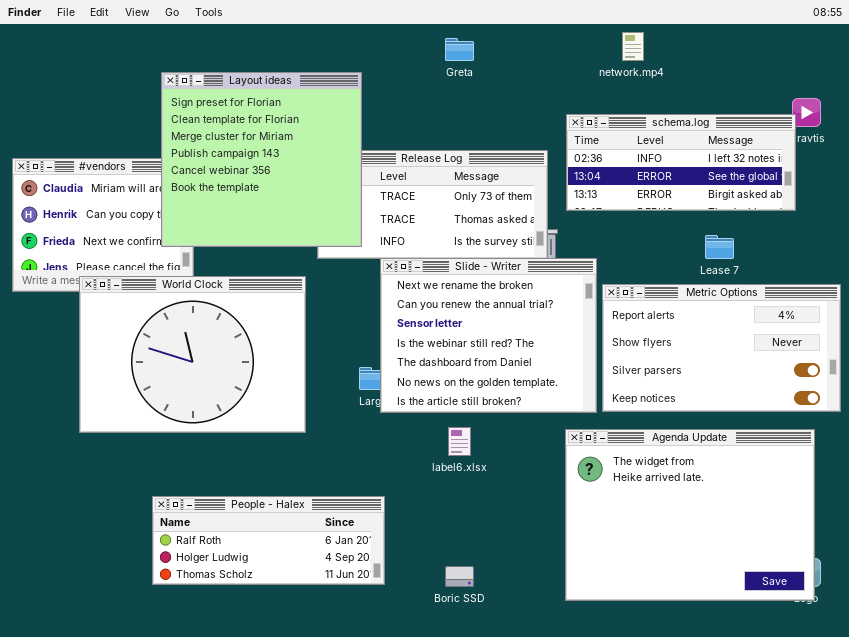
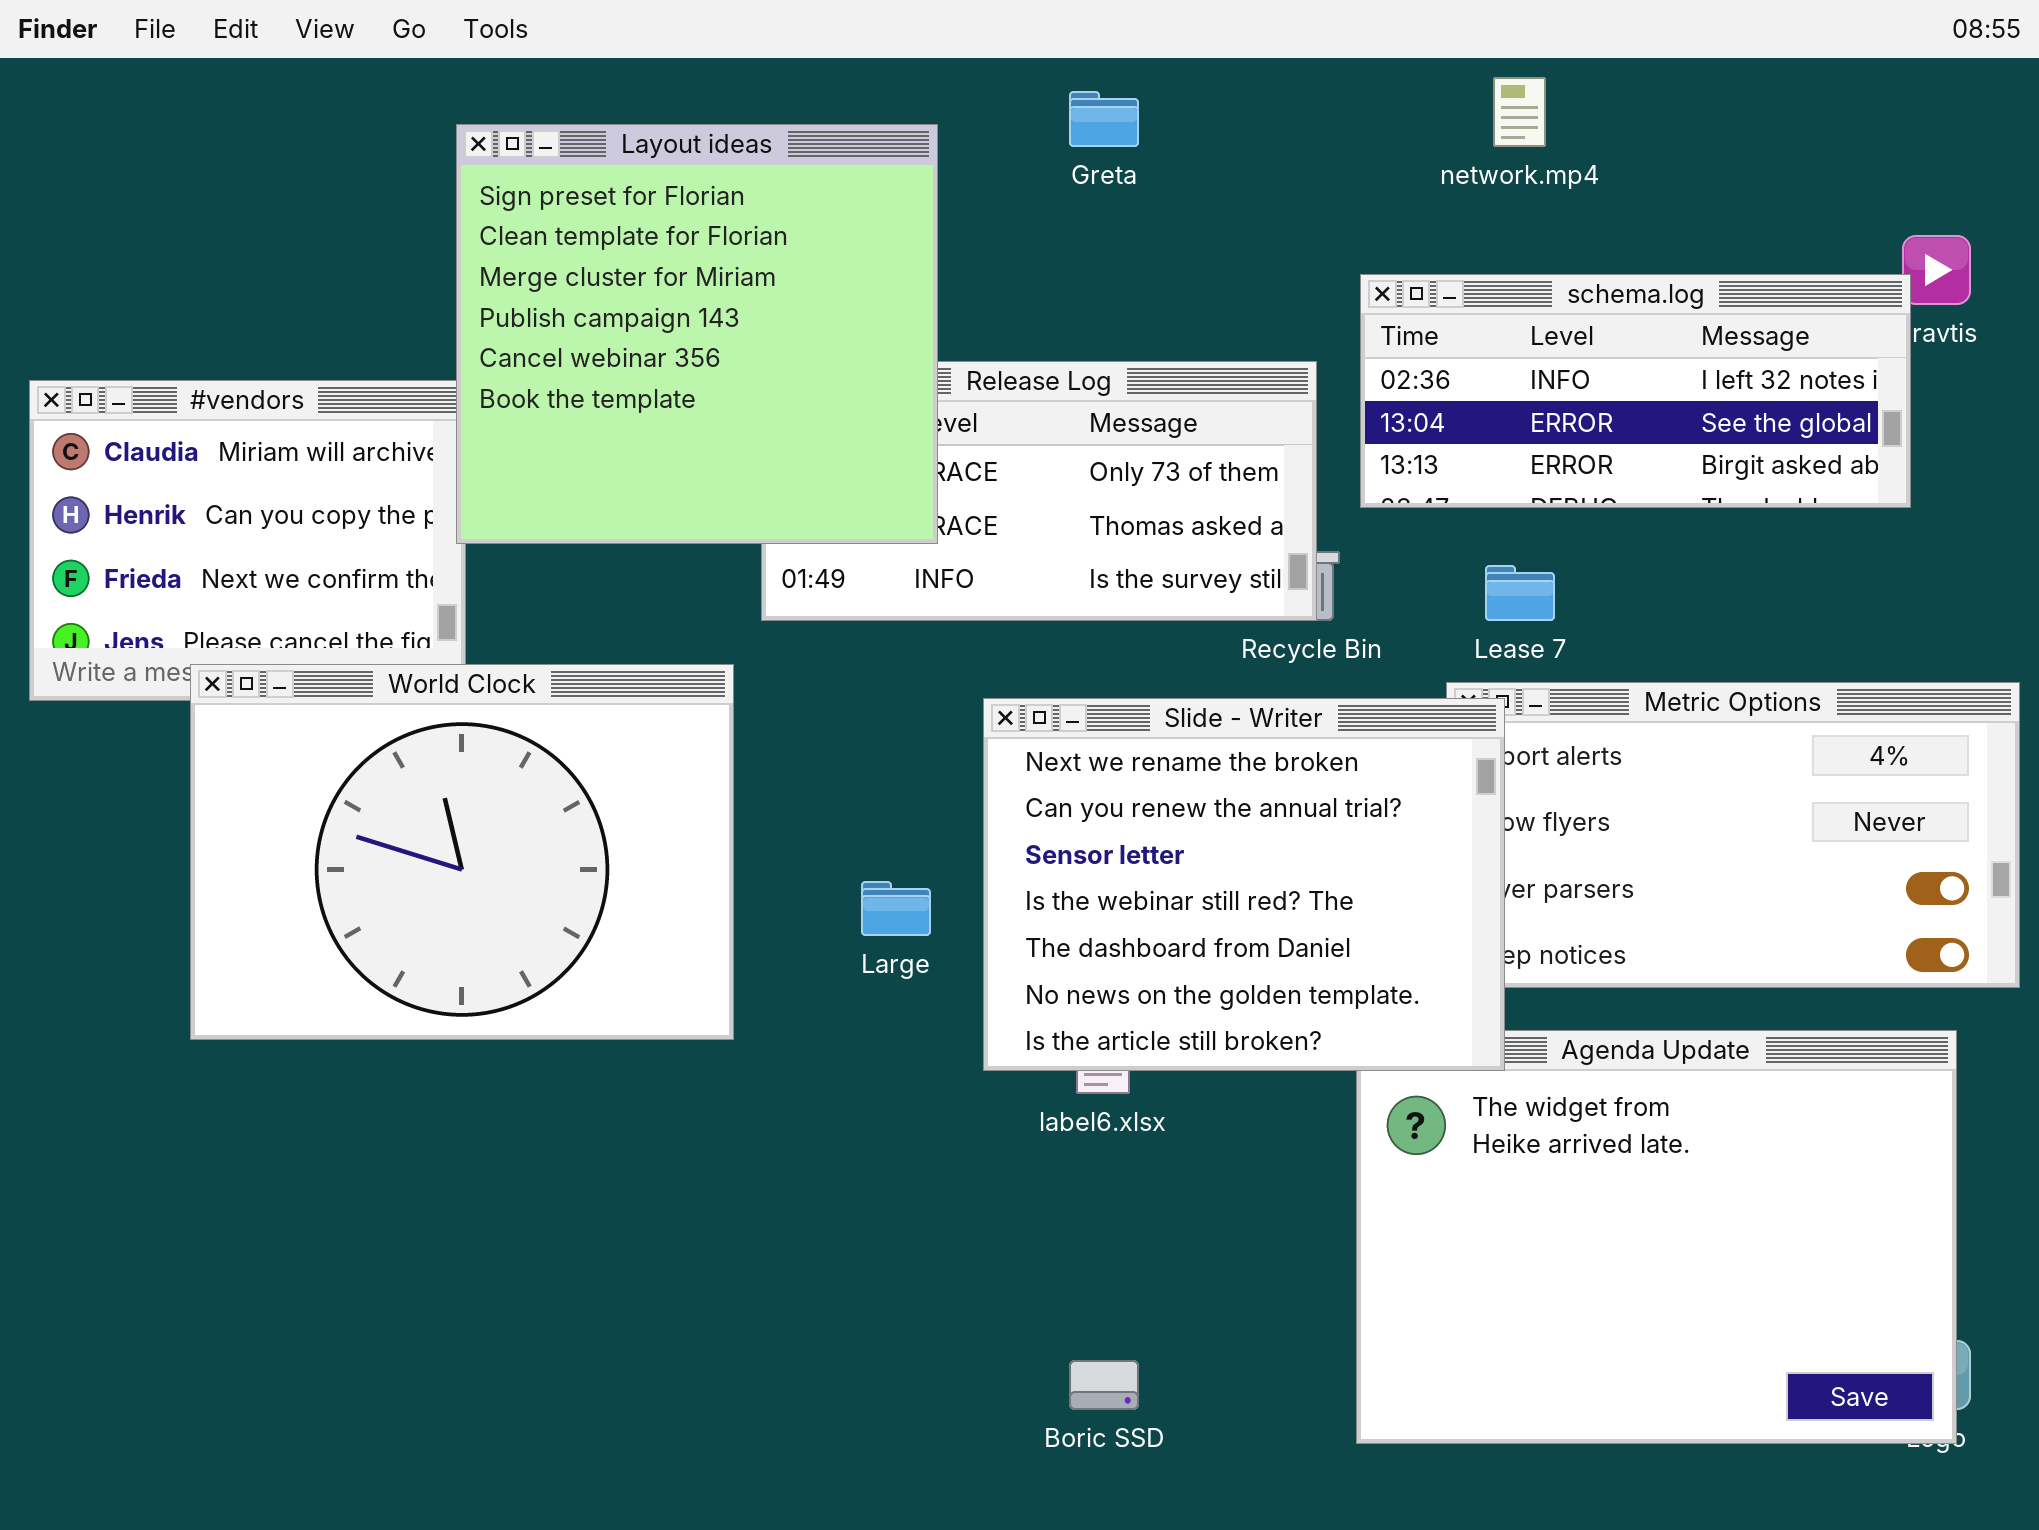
Layout ideas: [161,72,362,247] -> [456,124,938,544], moved
Lease 7: [705,235,734,259] -> [1485,565,1555,621], moved
Slide - Writer: [380,258,597,413] -> [983,698,1505,1071], moved
People - Halex: [152,496,385,585] -> none, closed

